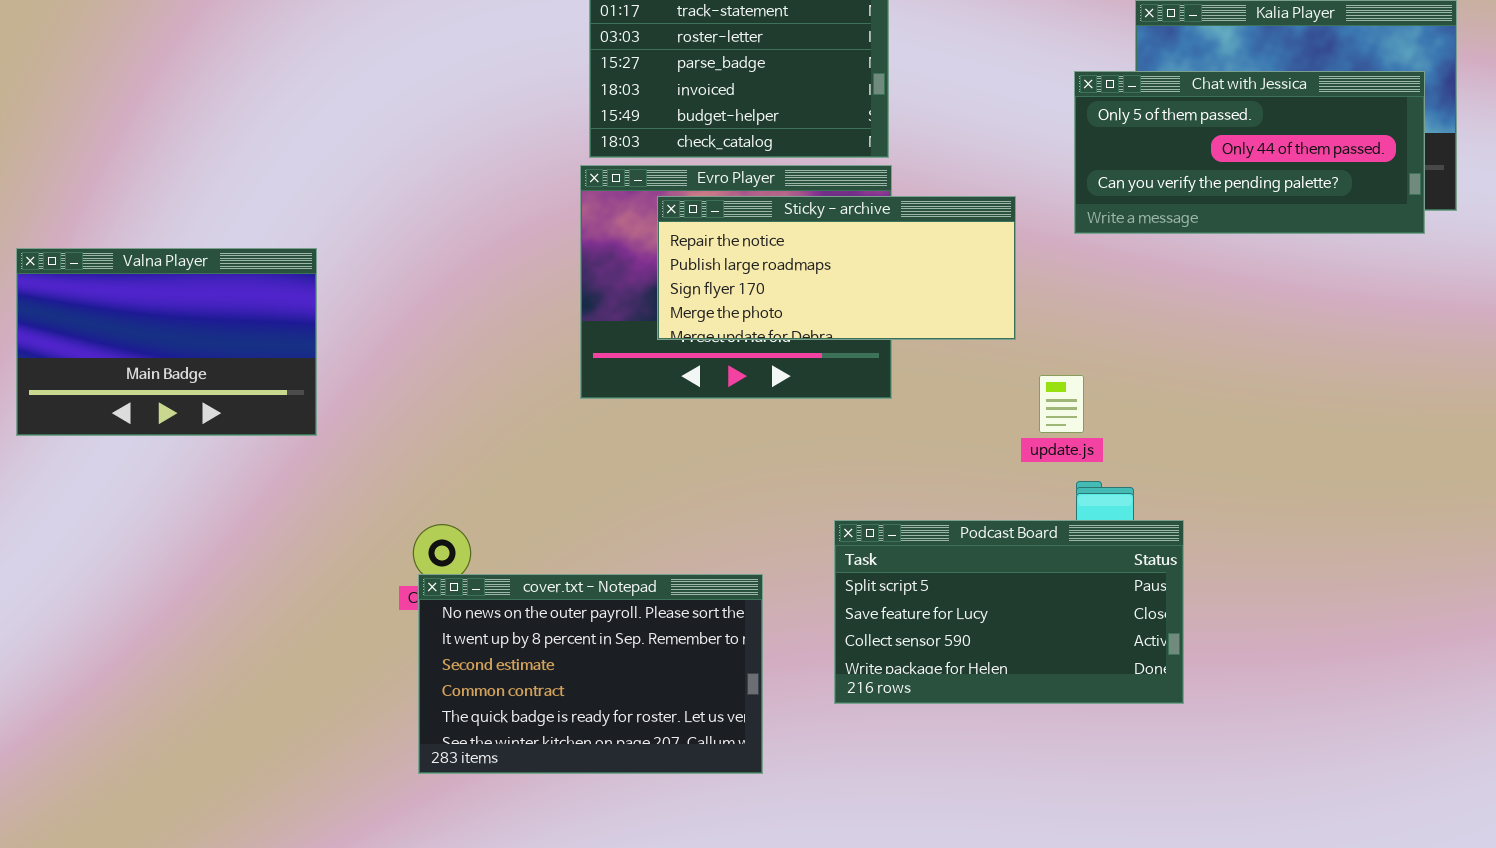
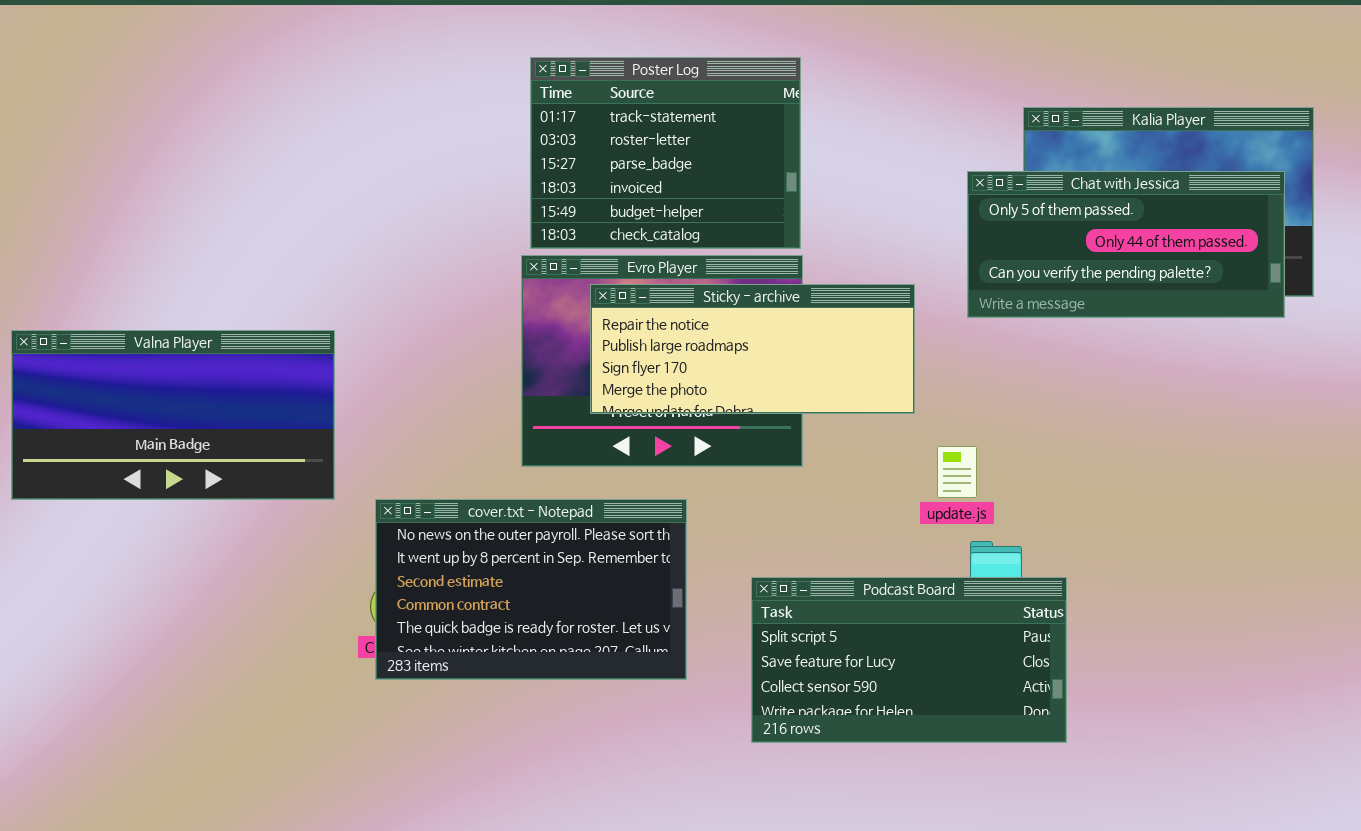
Valna Player: [16,248,317,436] -> [11,330,335,500], resized
cover.txt - Notepad: [418,574,763,774] -> [375,499,687,680], moved

